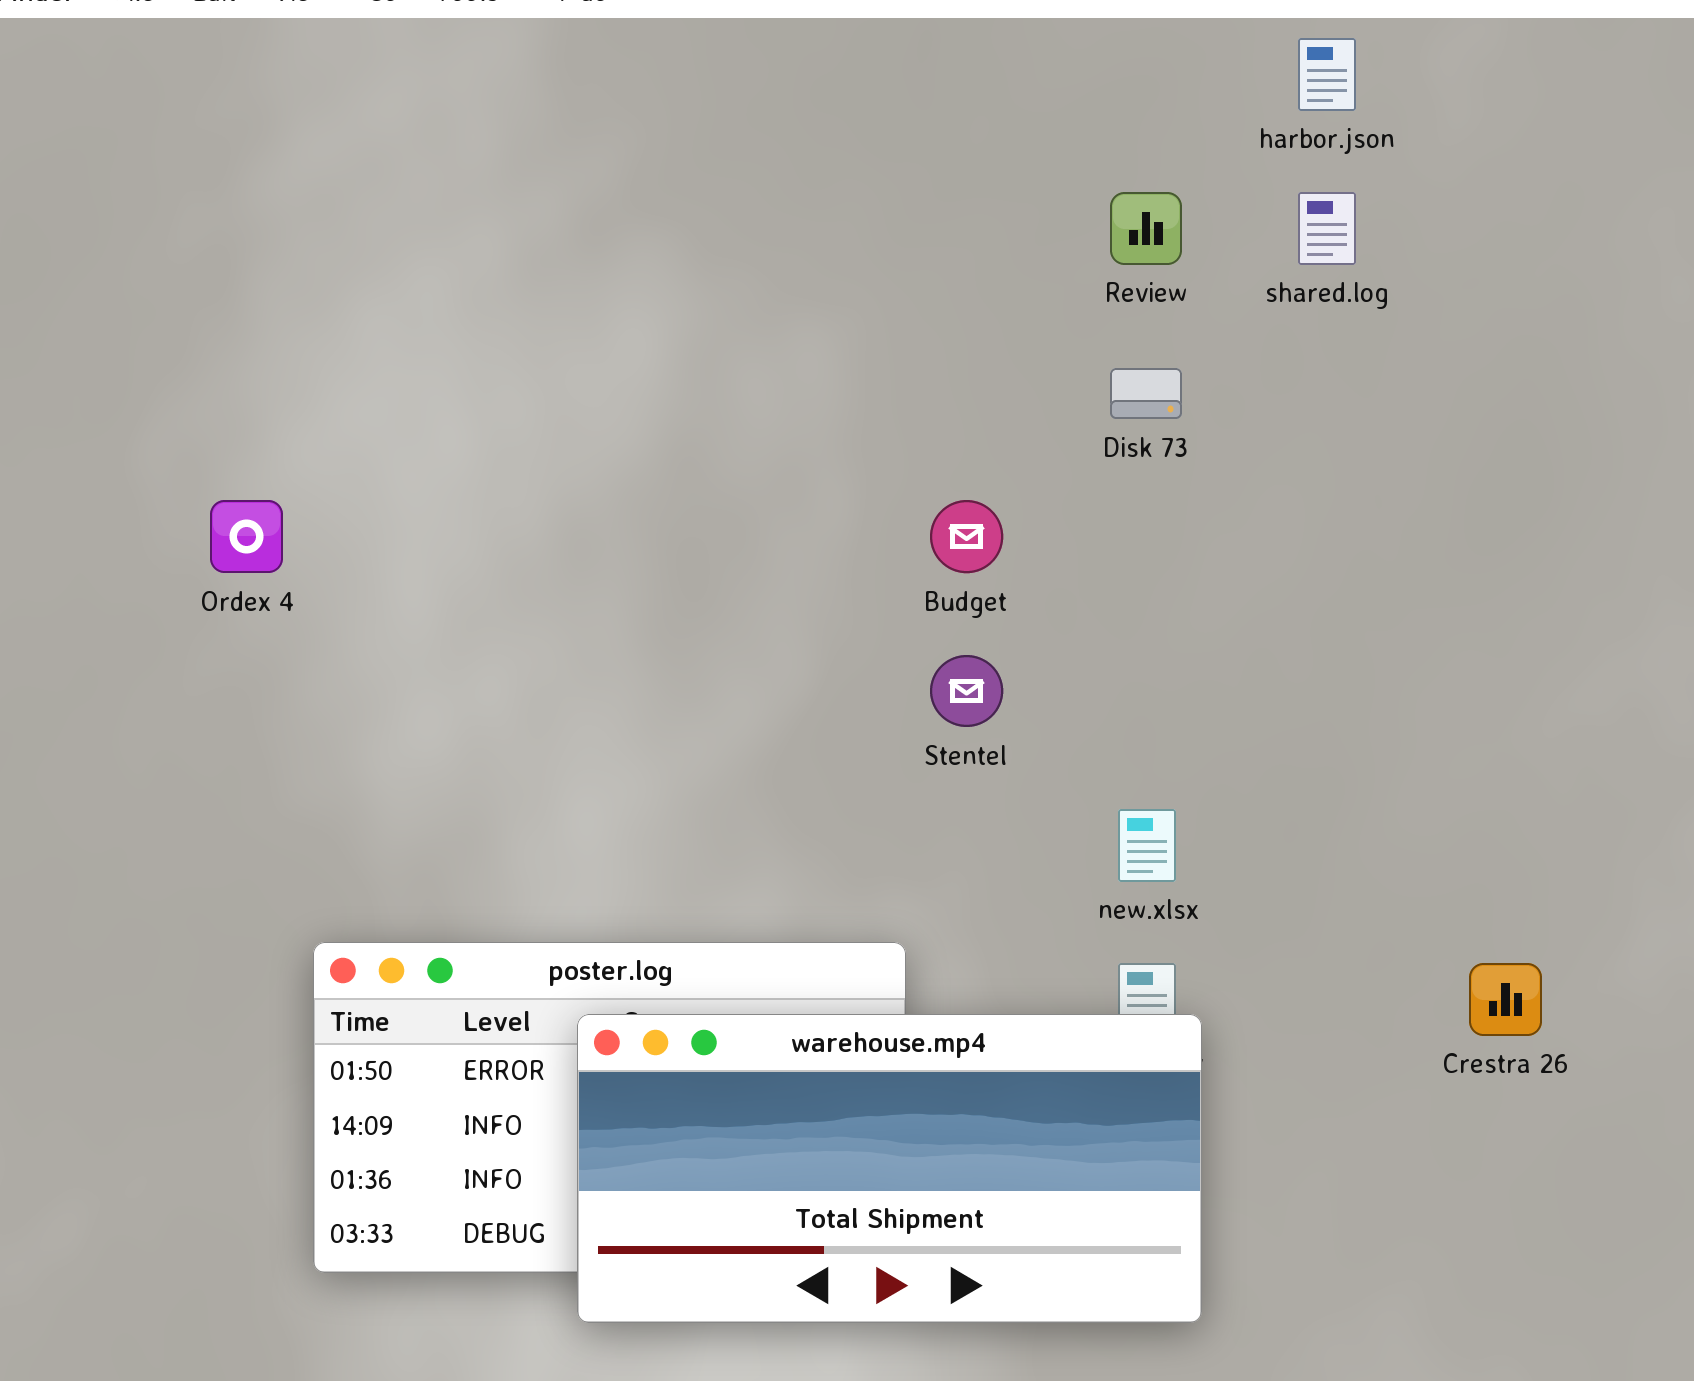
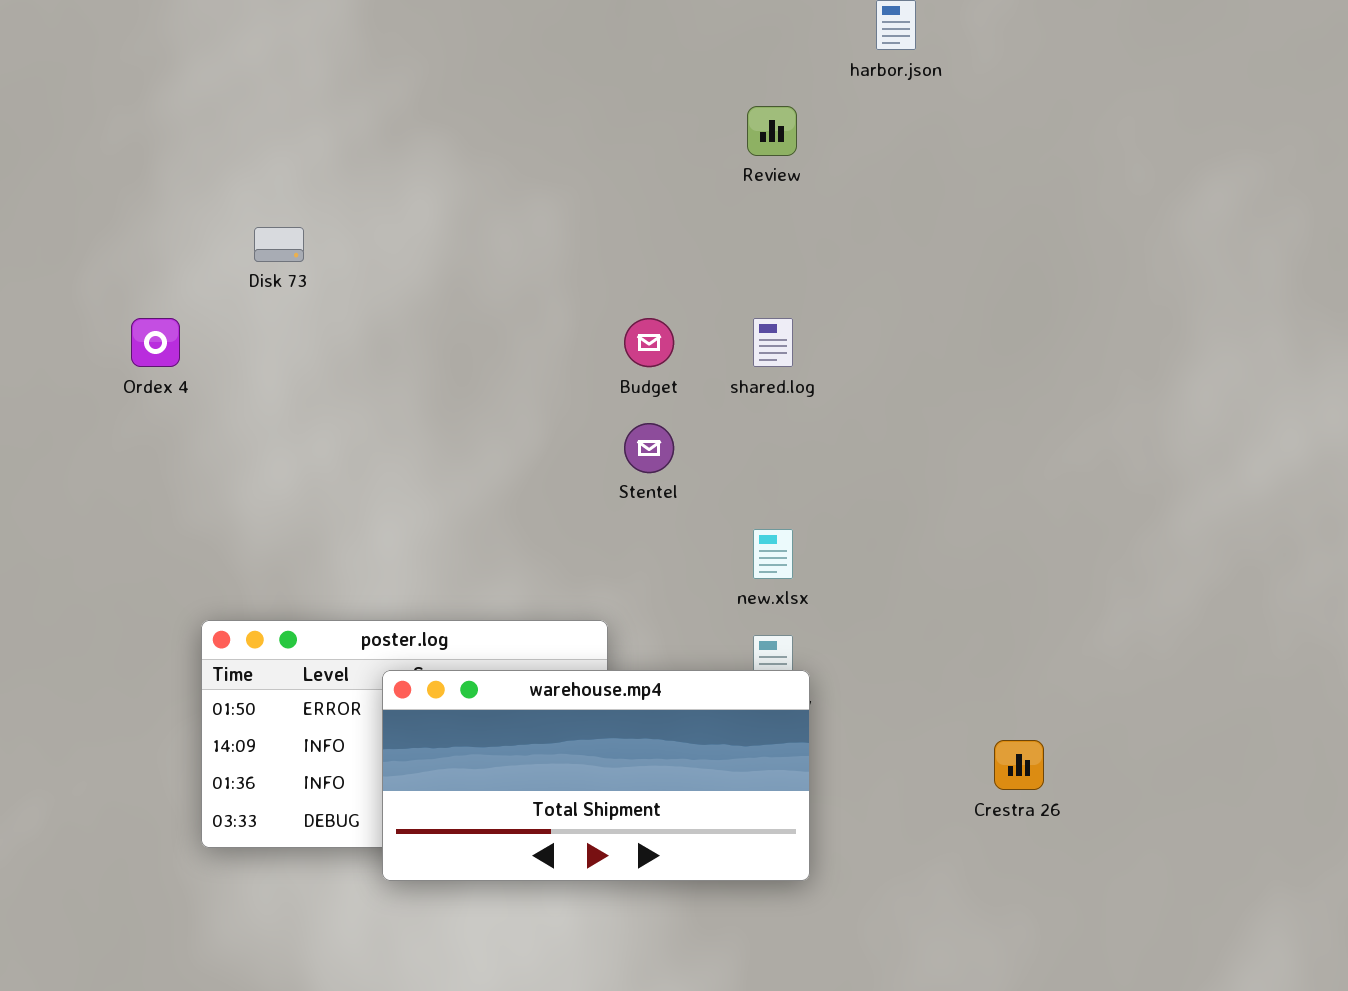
shared.log: [1298,192,1356,265] -> [753,318,793,367], moved
Disk 73: [1110,368,1182,419] -> [254,227,304,262], moved
Crestra 26: [1469,963,1542,1036] -> [994,740,1044,790], moved

